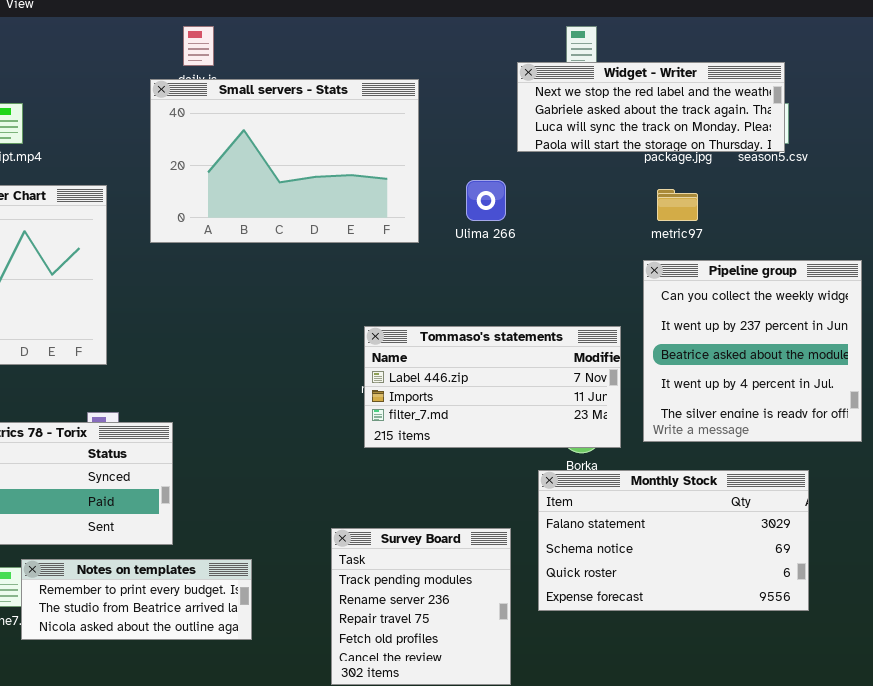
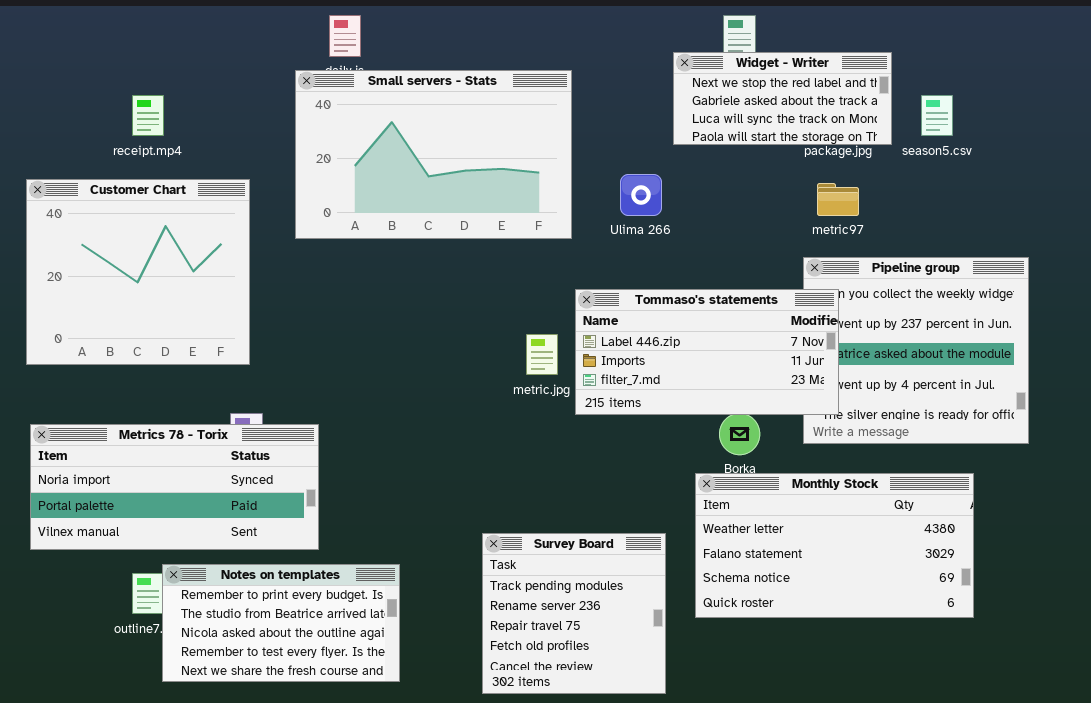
Widget - Writer: [517,62,785,152] -> [673,52,892,145], resized
Tommaso's statements: [364,326,621,448] -> [575,289,839,415], moved
Monthly Stock: [538,470,809,611] -> [695,473,974,618], scrolled up 1 row
Notes on templates: [21,559,252,640] -> [162,564,400,682], resized

